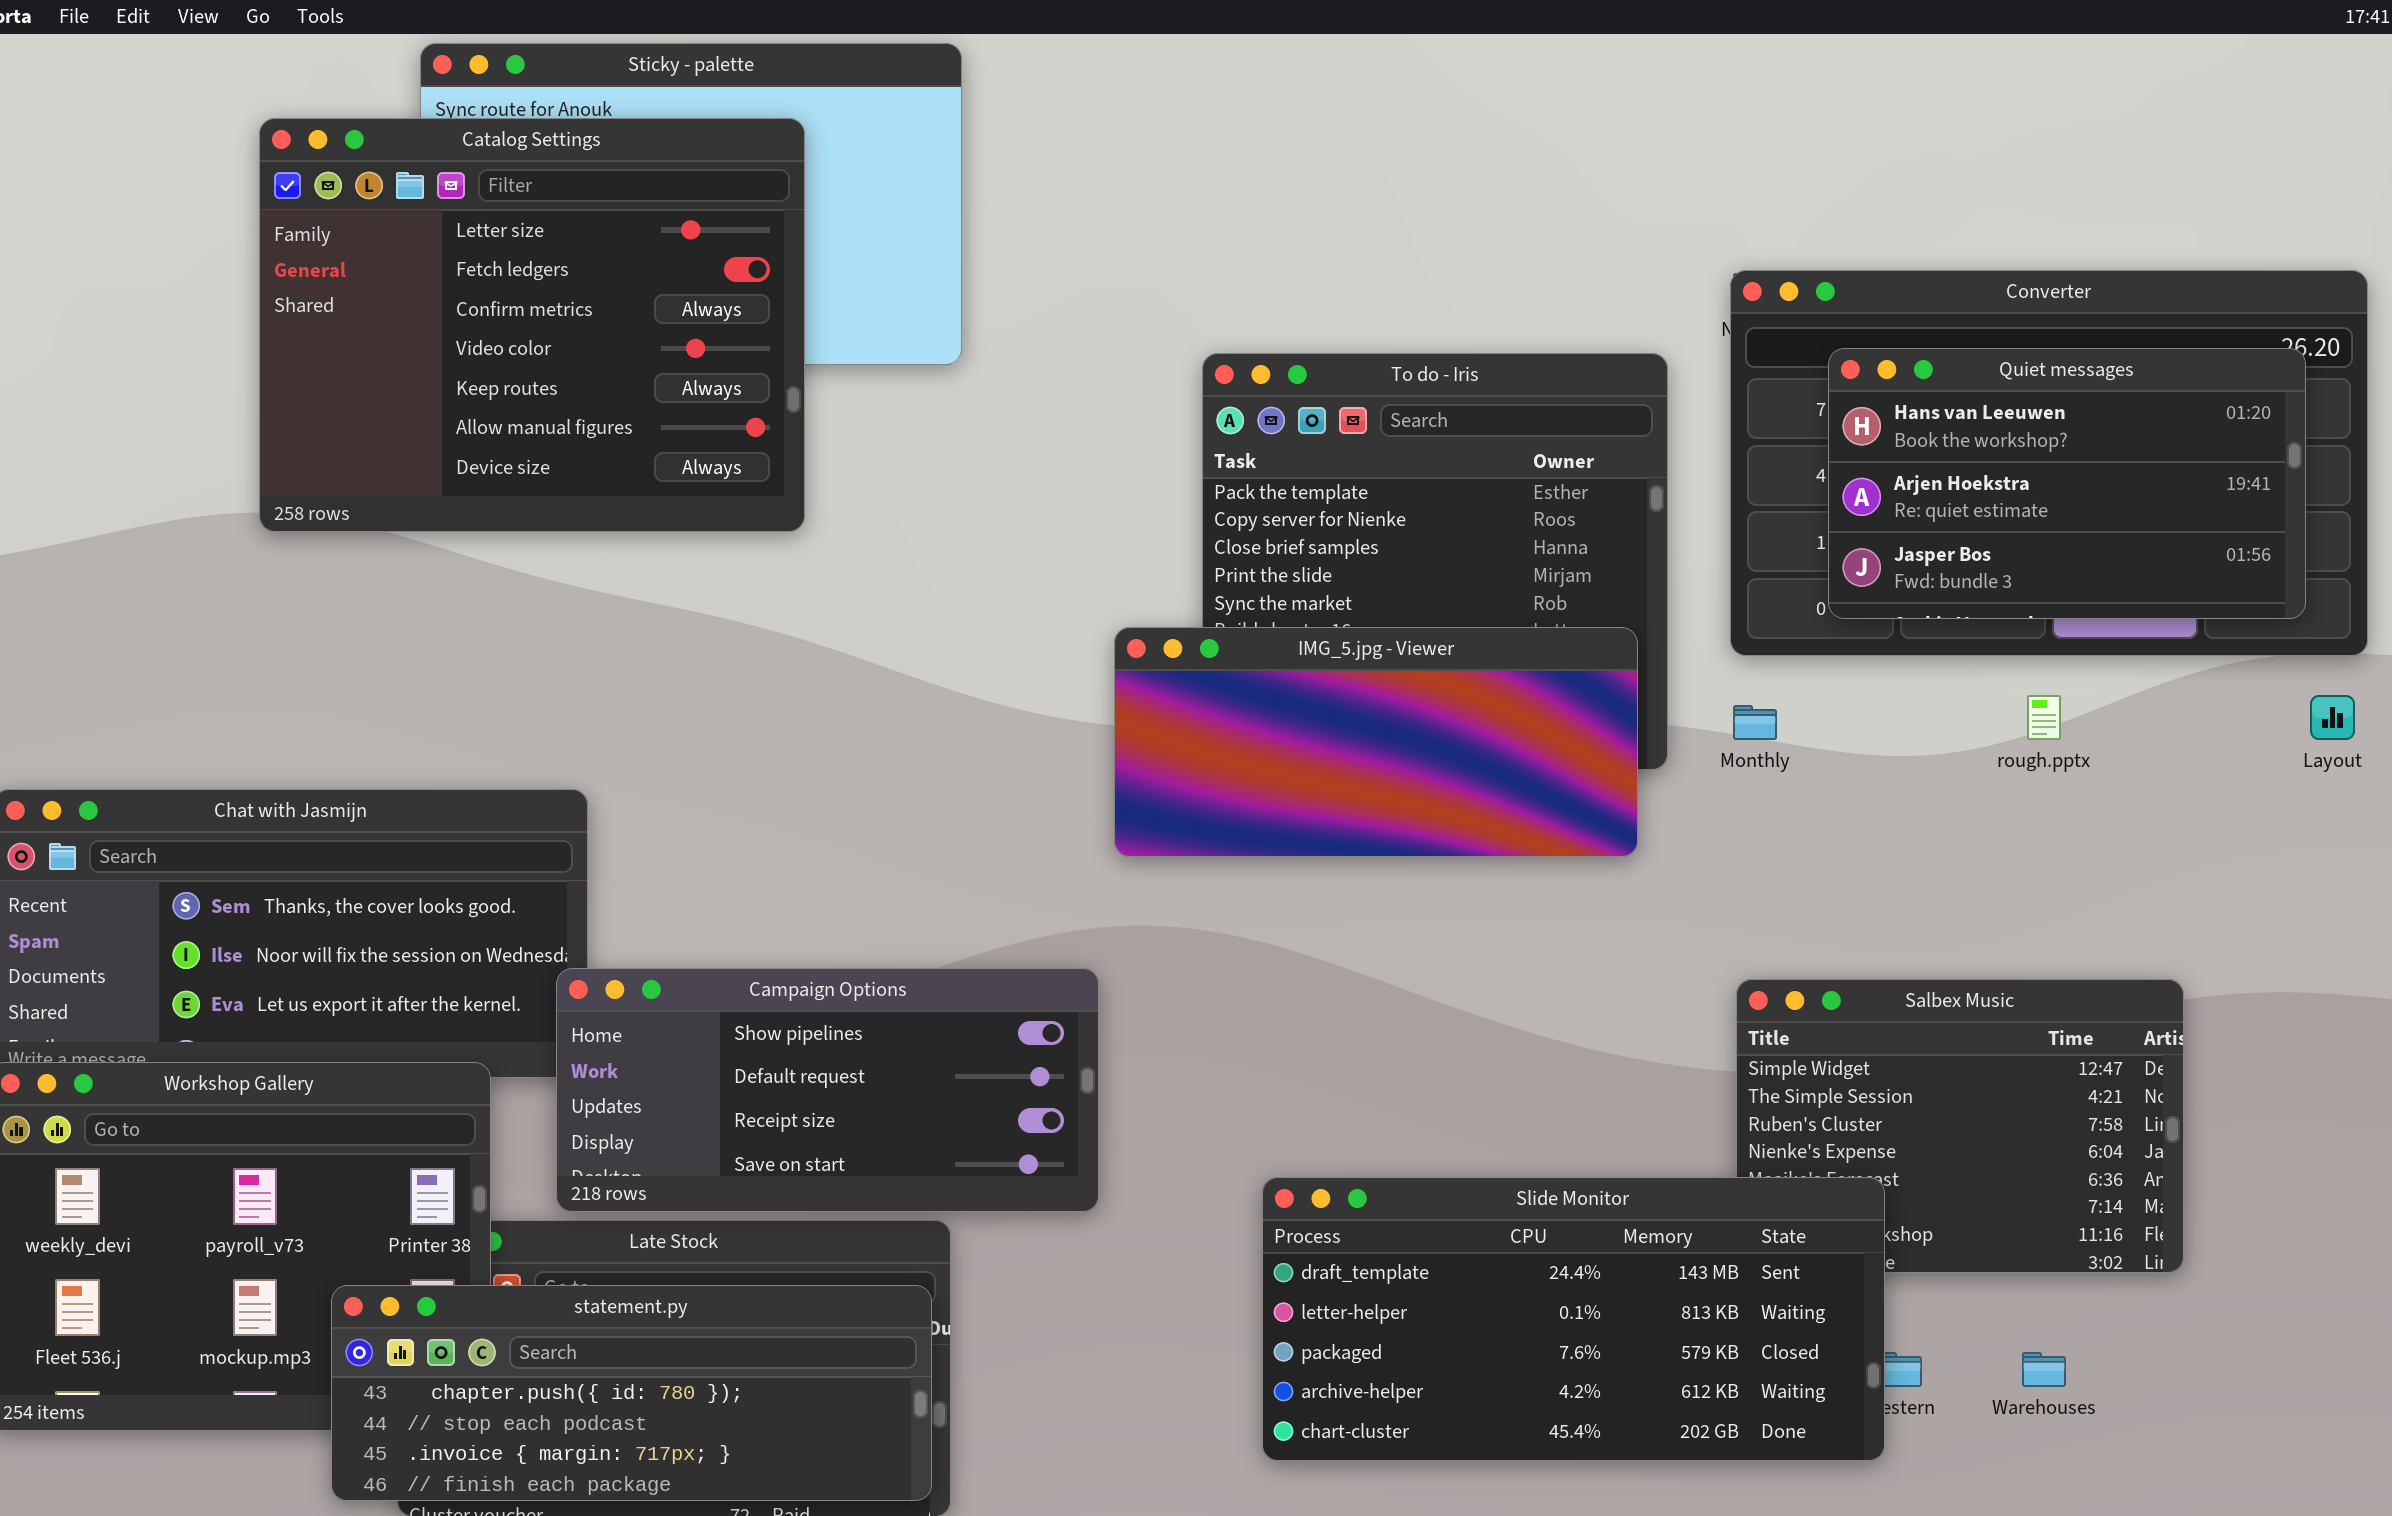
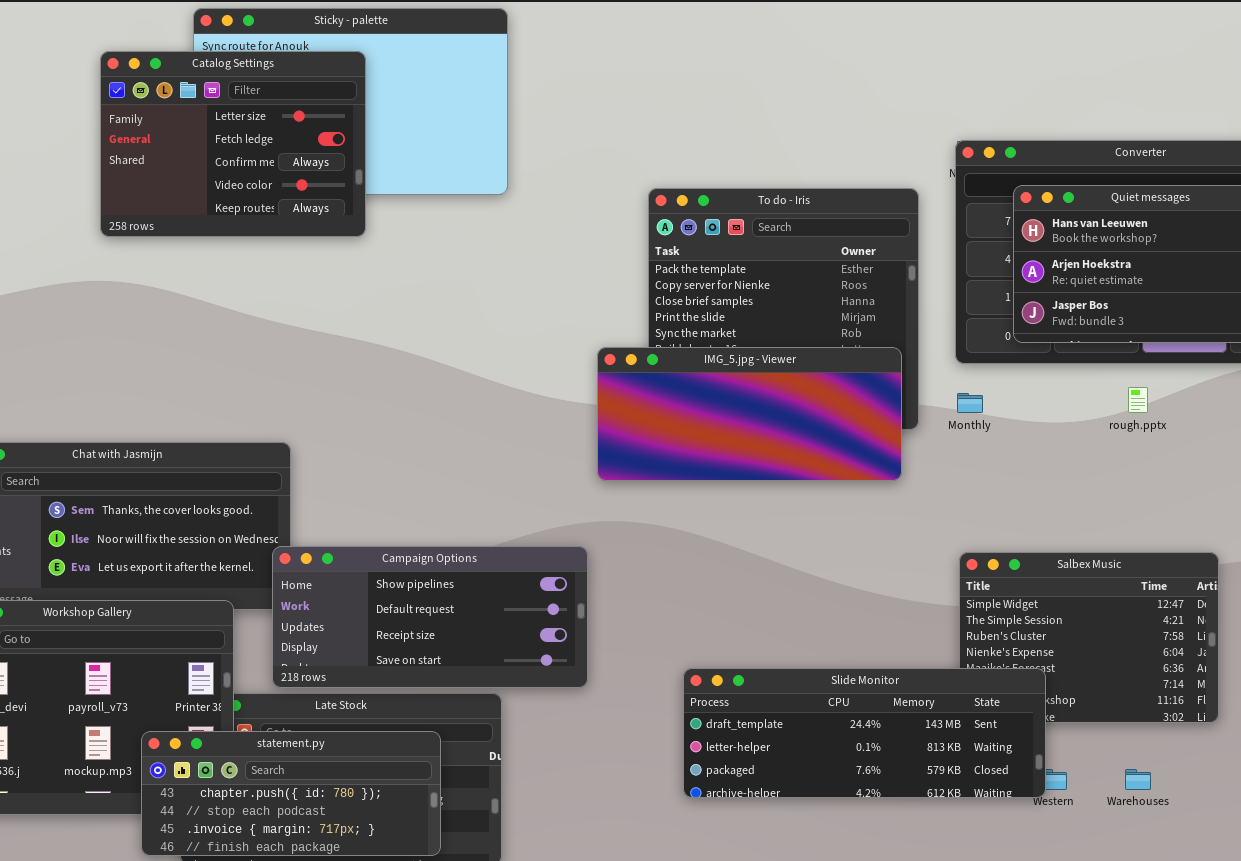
Catalog Settings: [259,118,805,532] -> [100,51,366,237], resized
Slide Monitor: [1262,1177,1885,1461] -> [683,668,1046,798], resized
statement.py: [331,1285,932,1501] -> [141,731,441,856], resized

